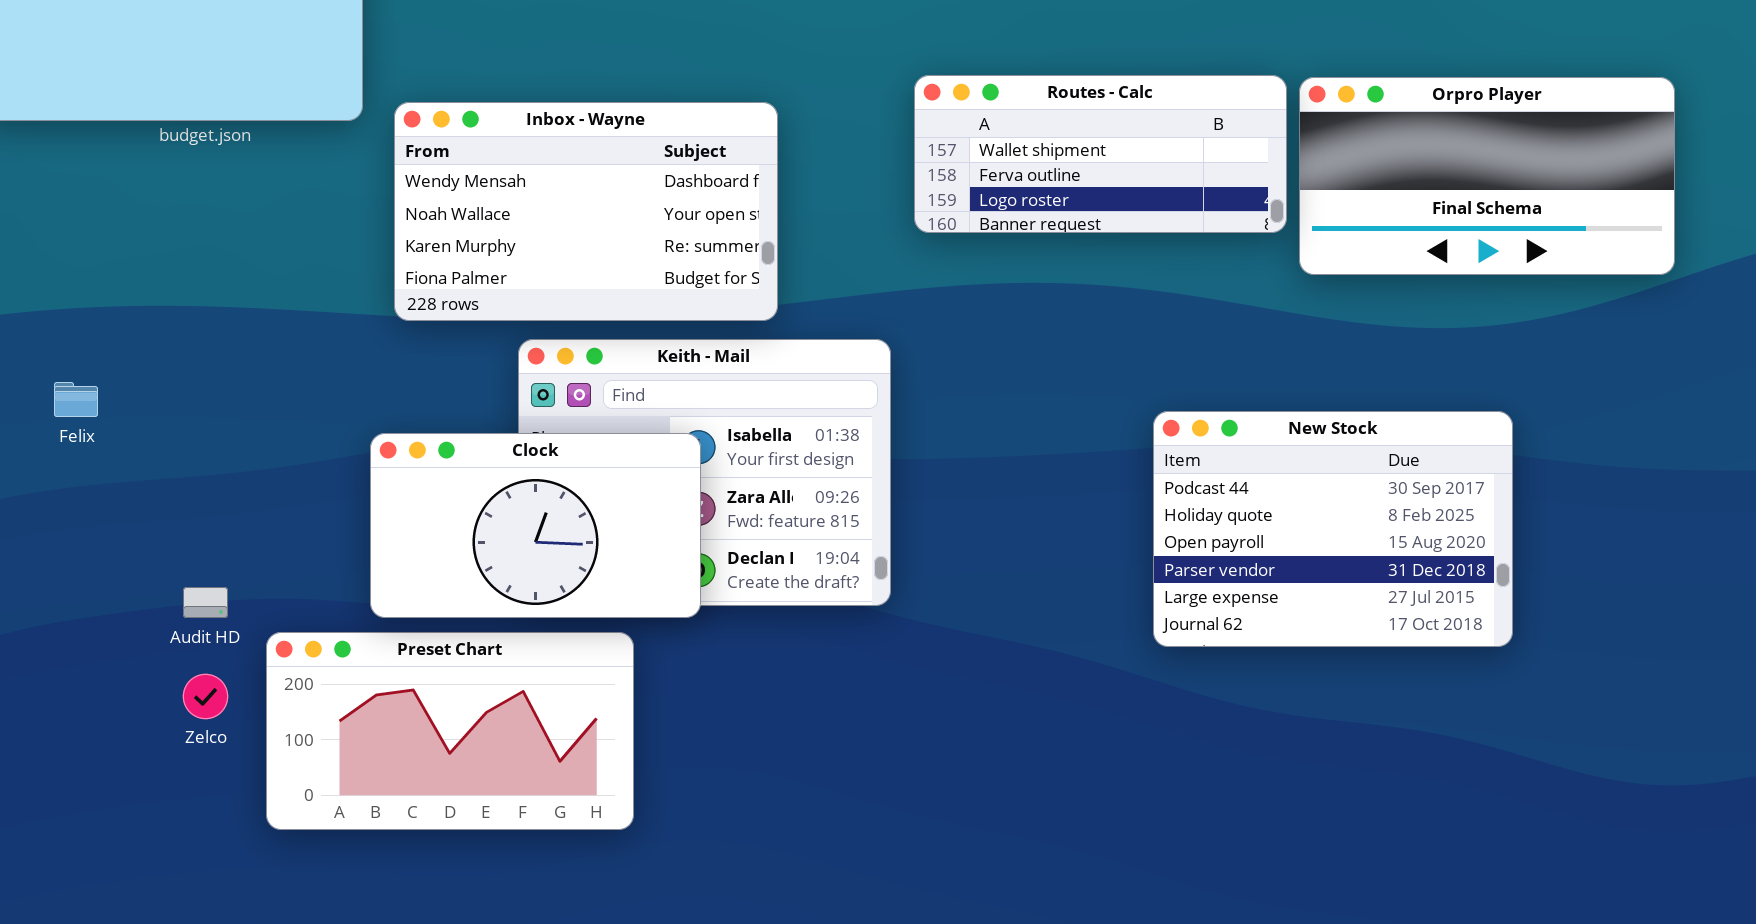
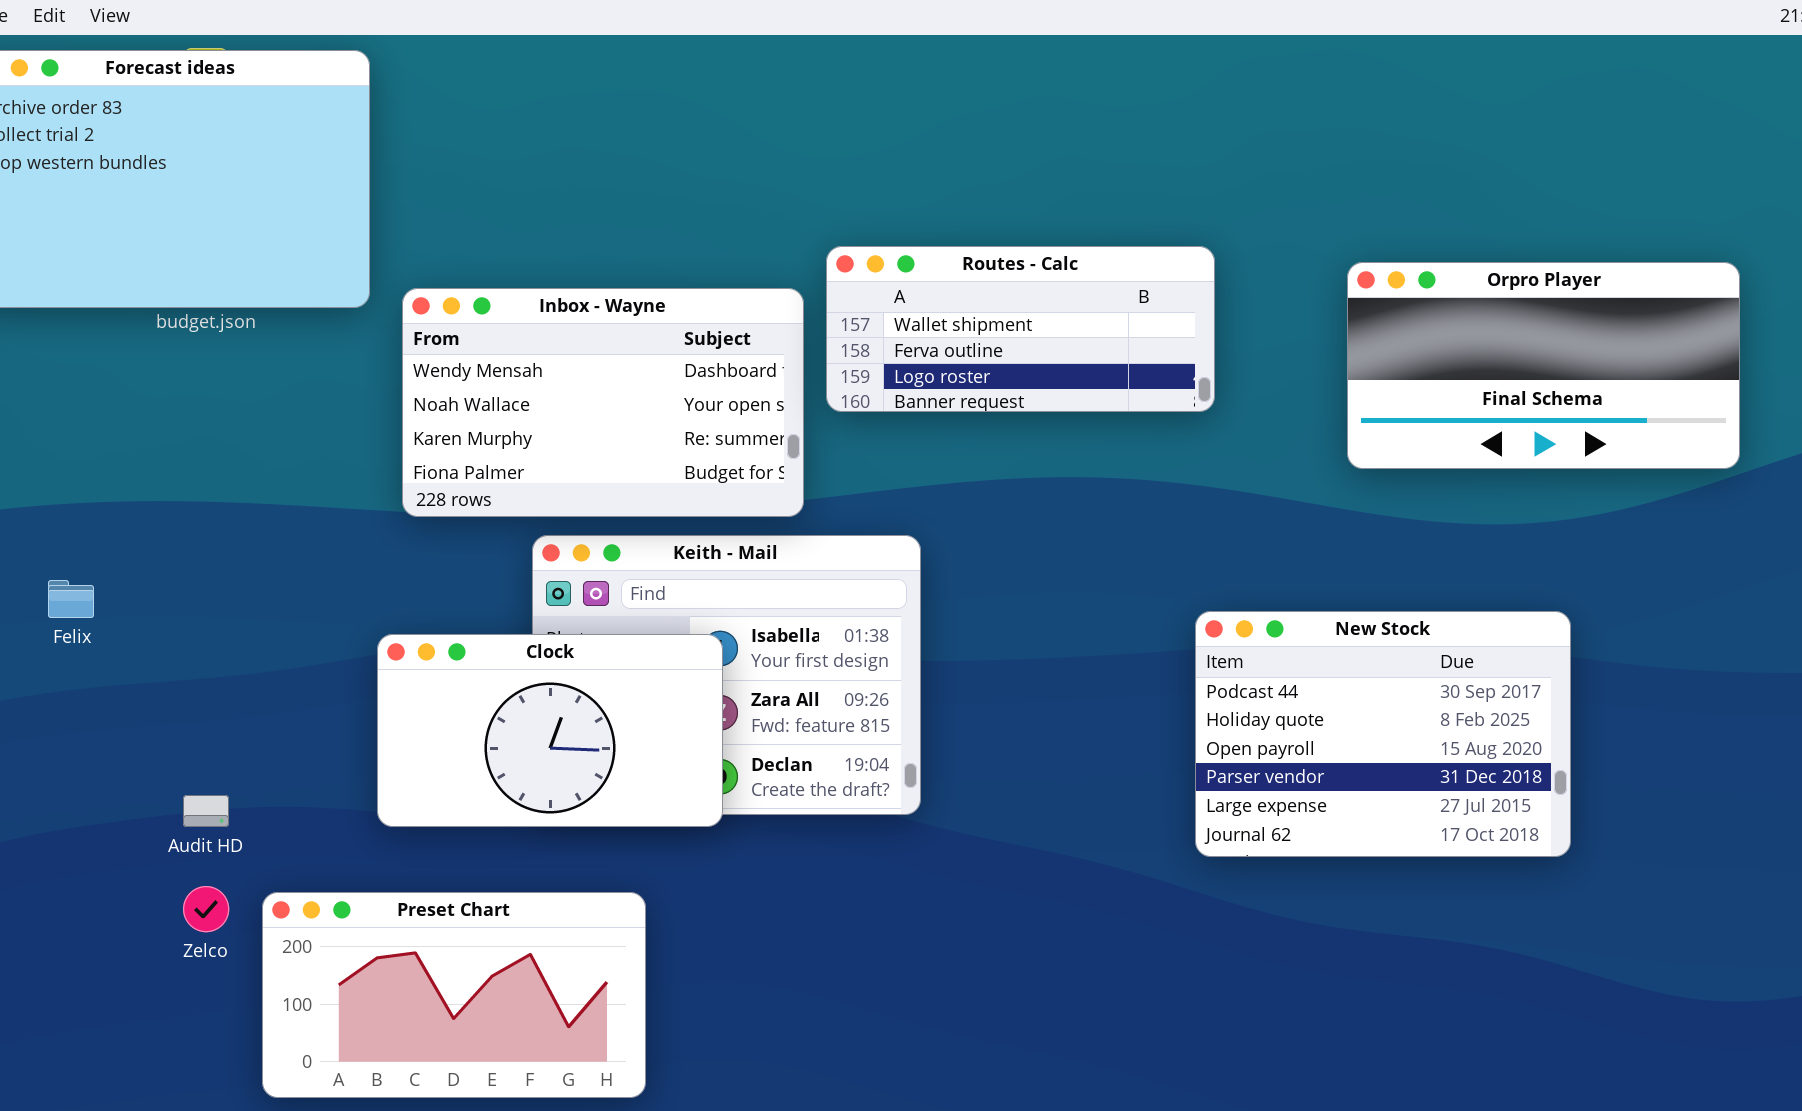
Routes - Calc: [914,75,1287,233] -> [826,246,1215,412], moved
Preset Chart: [266,632,634,830] -> [262,892,646,1098], moved

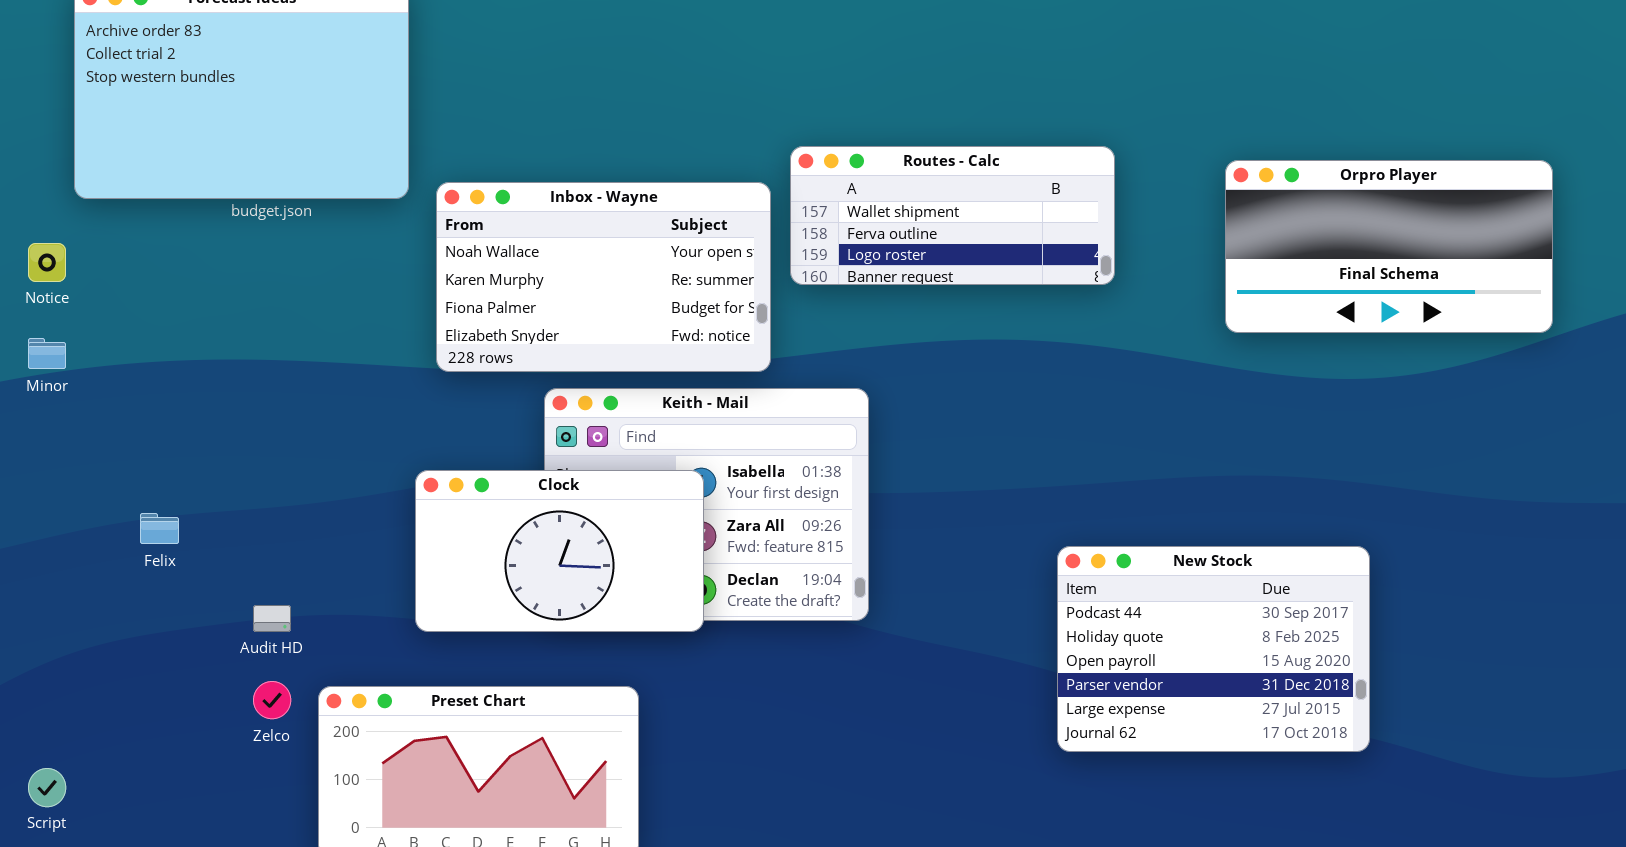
Inbox - Wayne: [402,288,804,517] -> [436,182,771,372], scrolled down 1 row
Felix: [48,580,94,618] -> [140,513,179,544], moved
New Stock: [1195,611,1571,857] -> [1057,546,1370,752], moved

